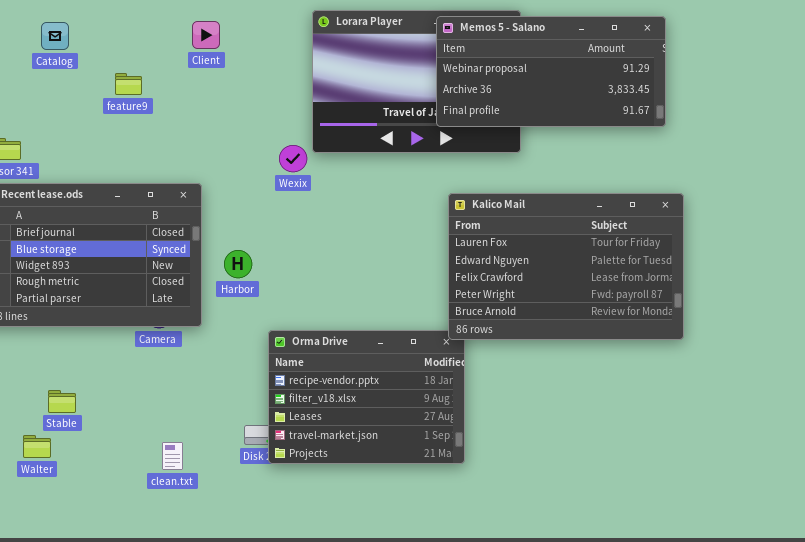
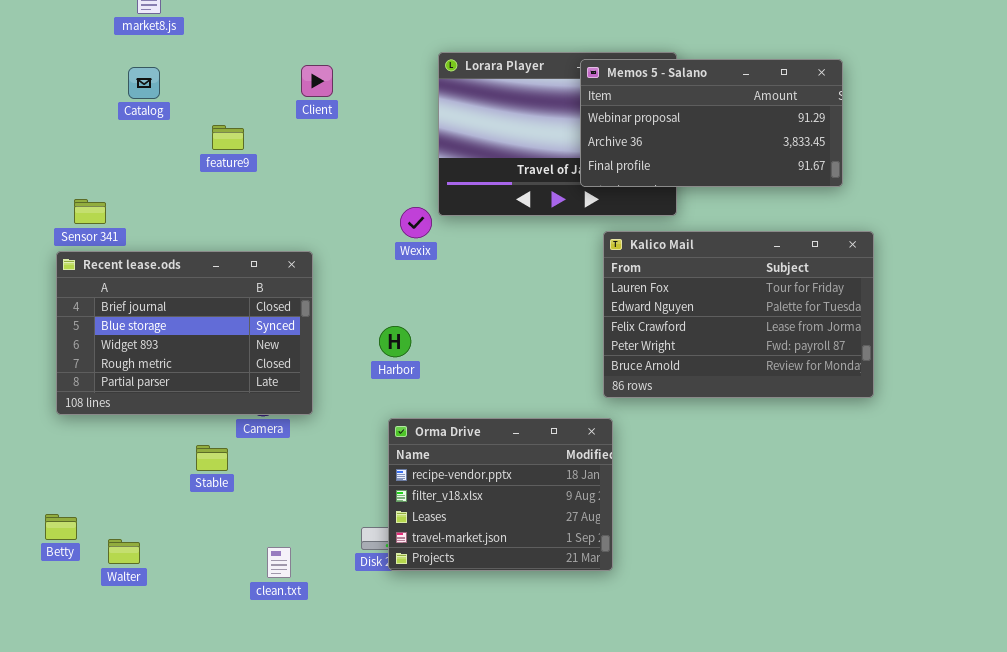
Kalico Mail: [448,193,684,340] -> [603,231,874,398], moved
Harbor: [224,250,252,278] -> [379,326,411,357], moved
Stable: [48,390,76,413] -> [196,445,228,471], moved

